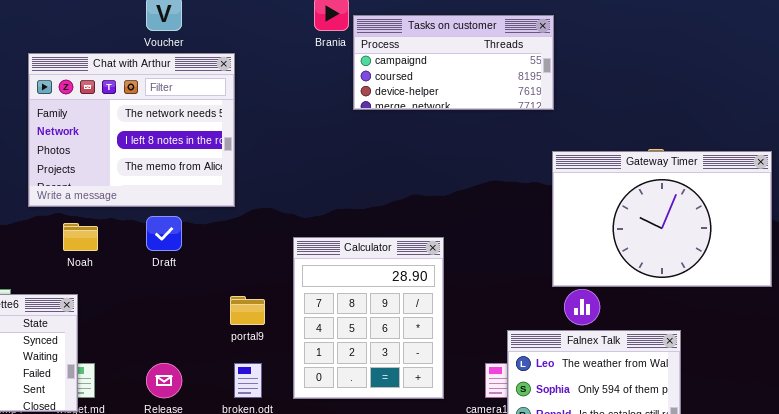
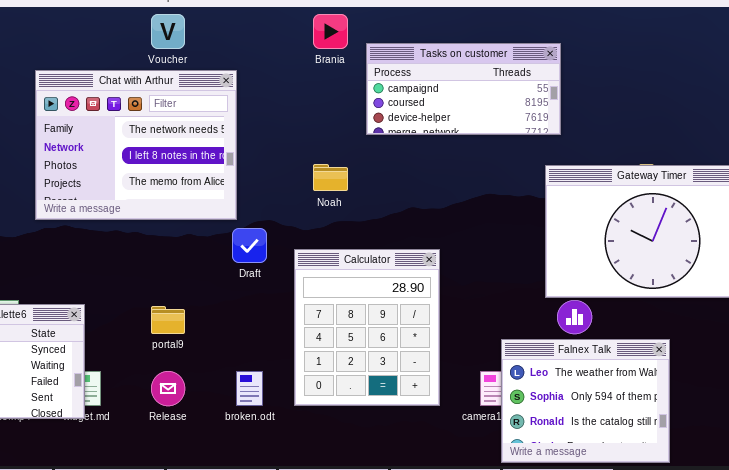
Tasks on customer: [353,15,554,110] -> [366,43,561,135], moved
Draft: [146,216,182,251] -> [232,228,267,263], moved
Noah: [63,223,98,251] -> [313,164,348,191], moved
portal9: [230,296,265,325] -> [151,306,185,334], moved

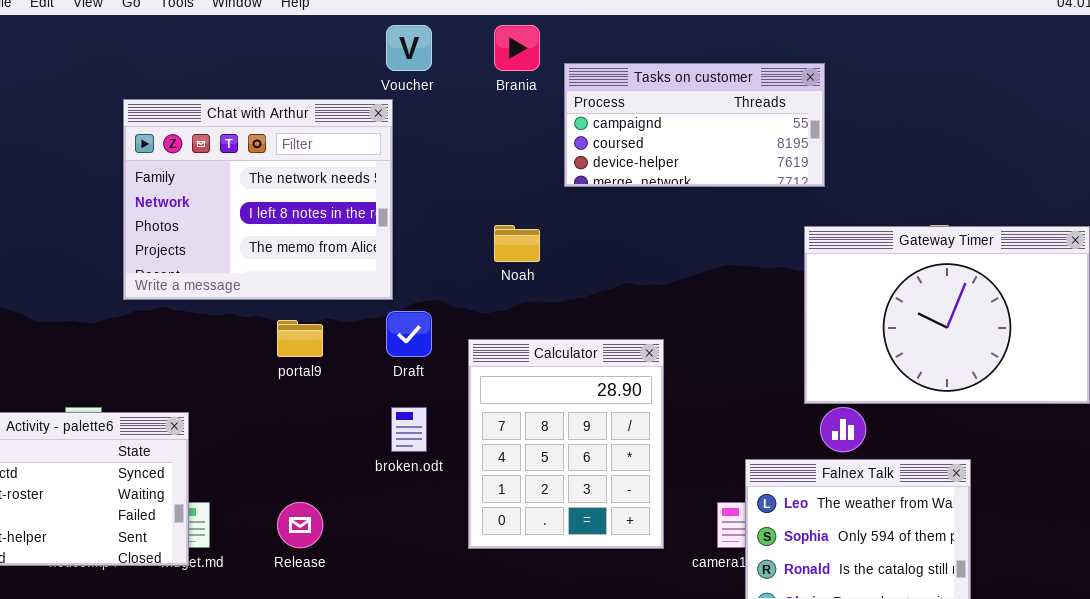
Voucher: [151,14,185,49] -> [386,25,432,71], moved
portal9: [151,306,185,334] -> [277,320,323,357], moved
broken.odt: [236,371,263,406] -> [391,407,427,452], moved

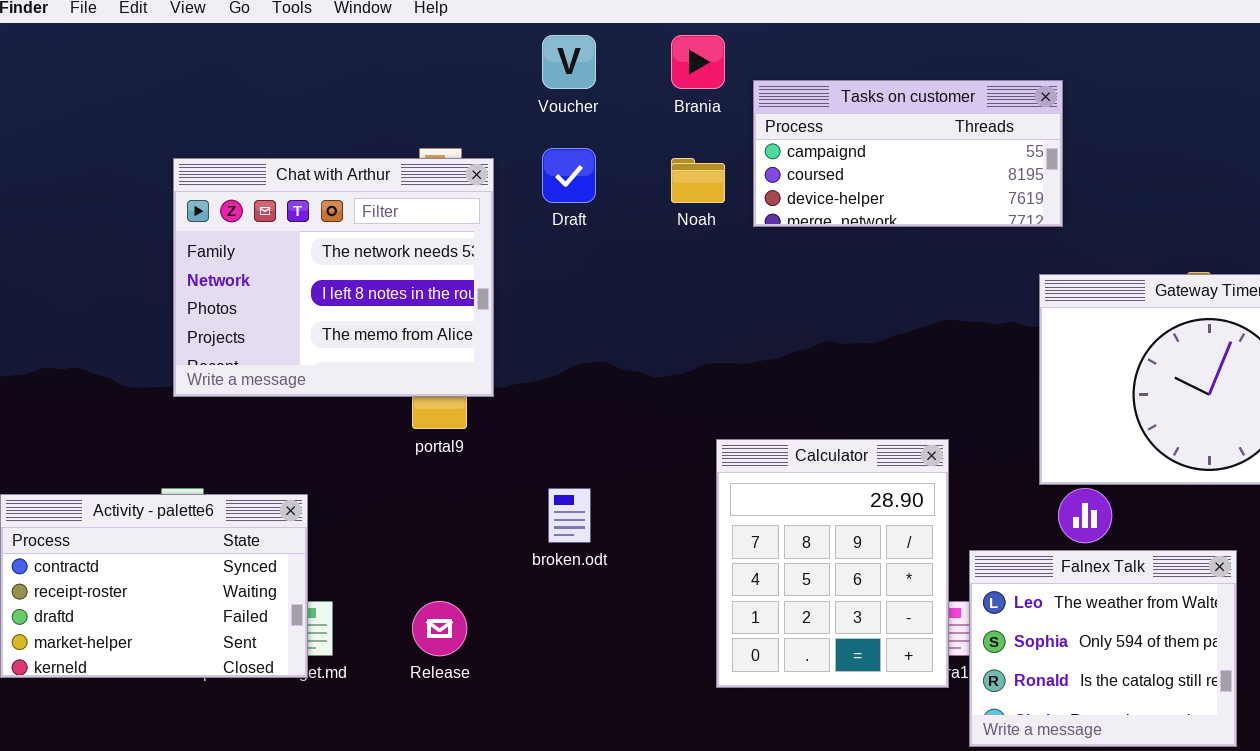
Chat with Arthur: [123,99,393,300] -> [173,158,494,397], moved
Noah: [494,225,540,262] -> [671,158,725,203], moved
Draft: [386,311,432,357] -> [542,148,596,203], moved
Calculator: [468,339,664,549] -> [716,439,949,688], moved

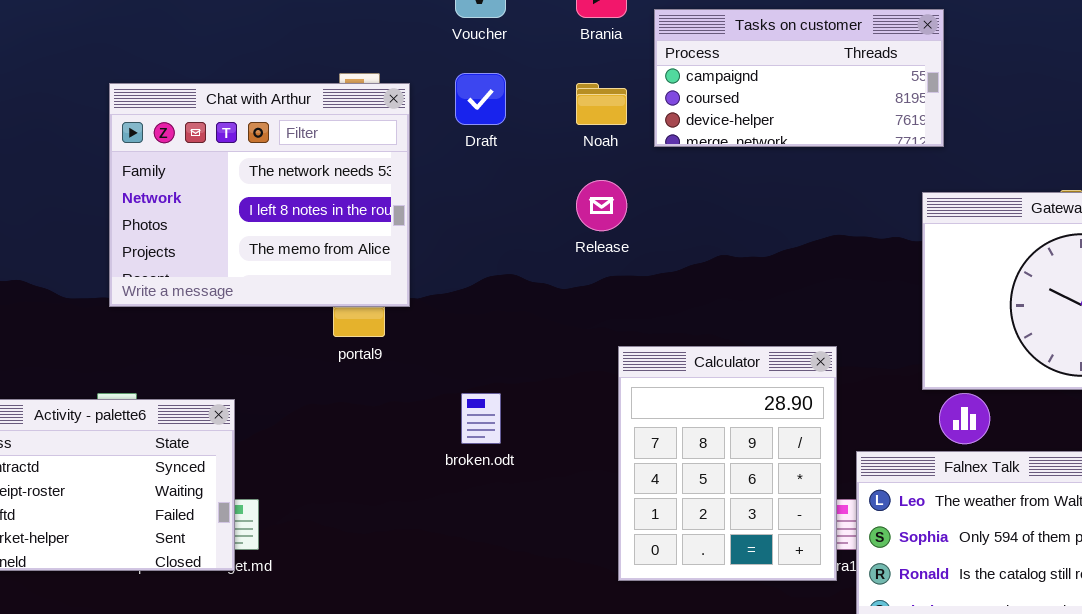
Release: [412,601,467,656] -> [576,180,627,231], moved

